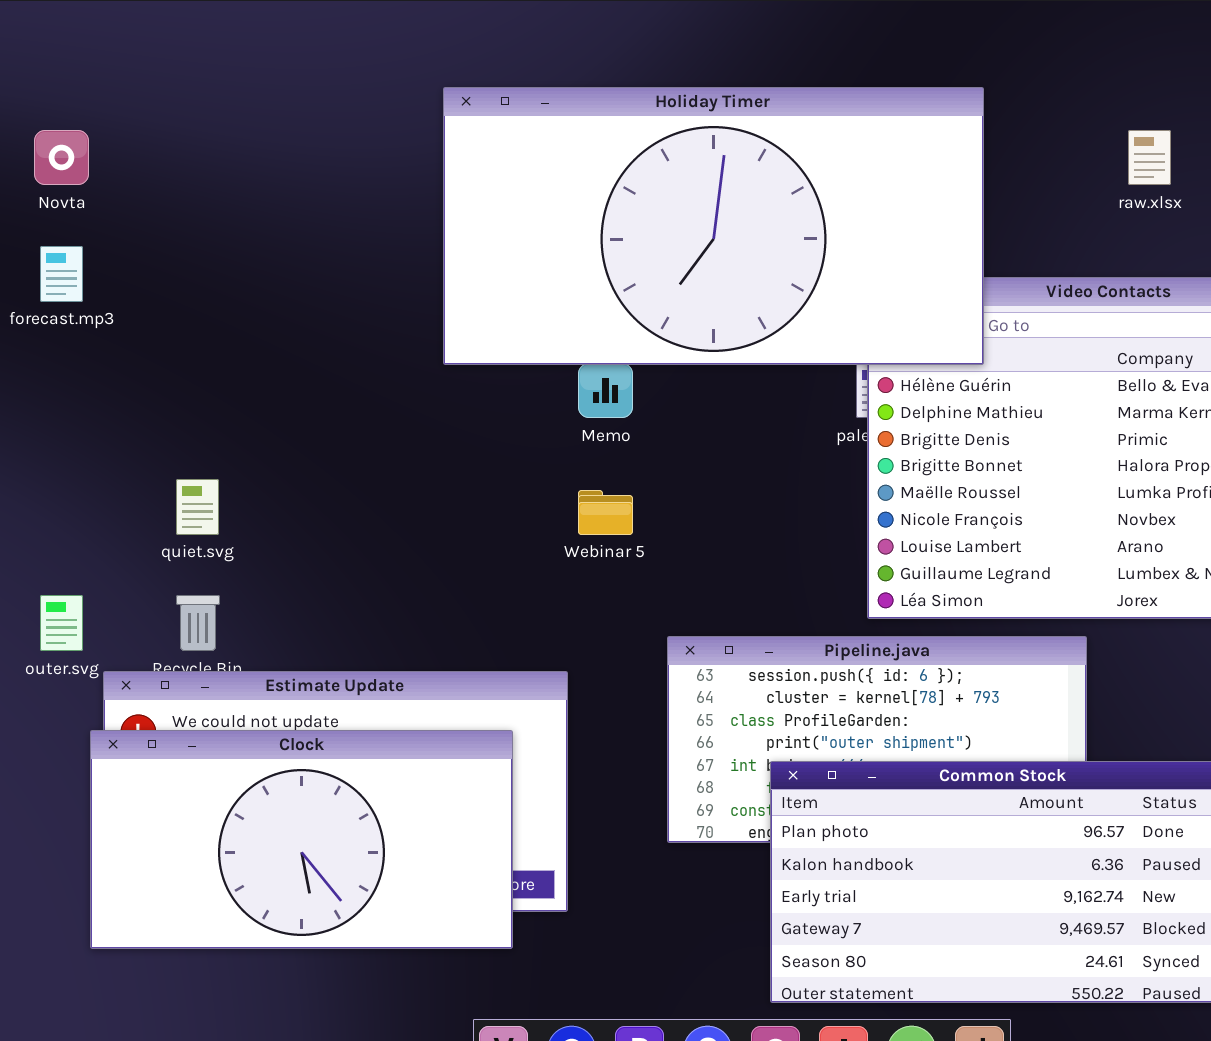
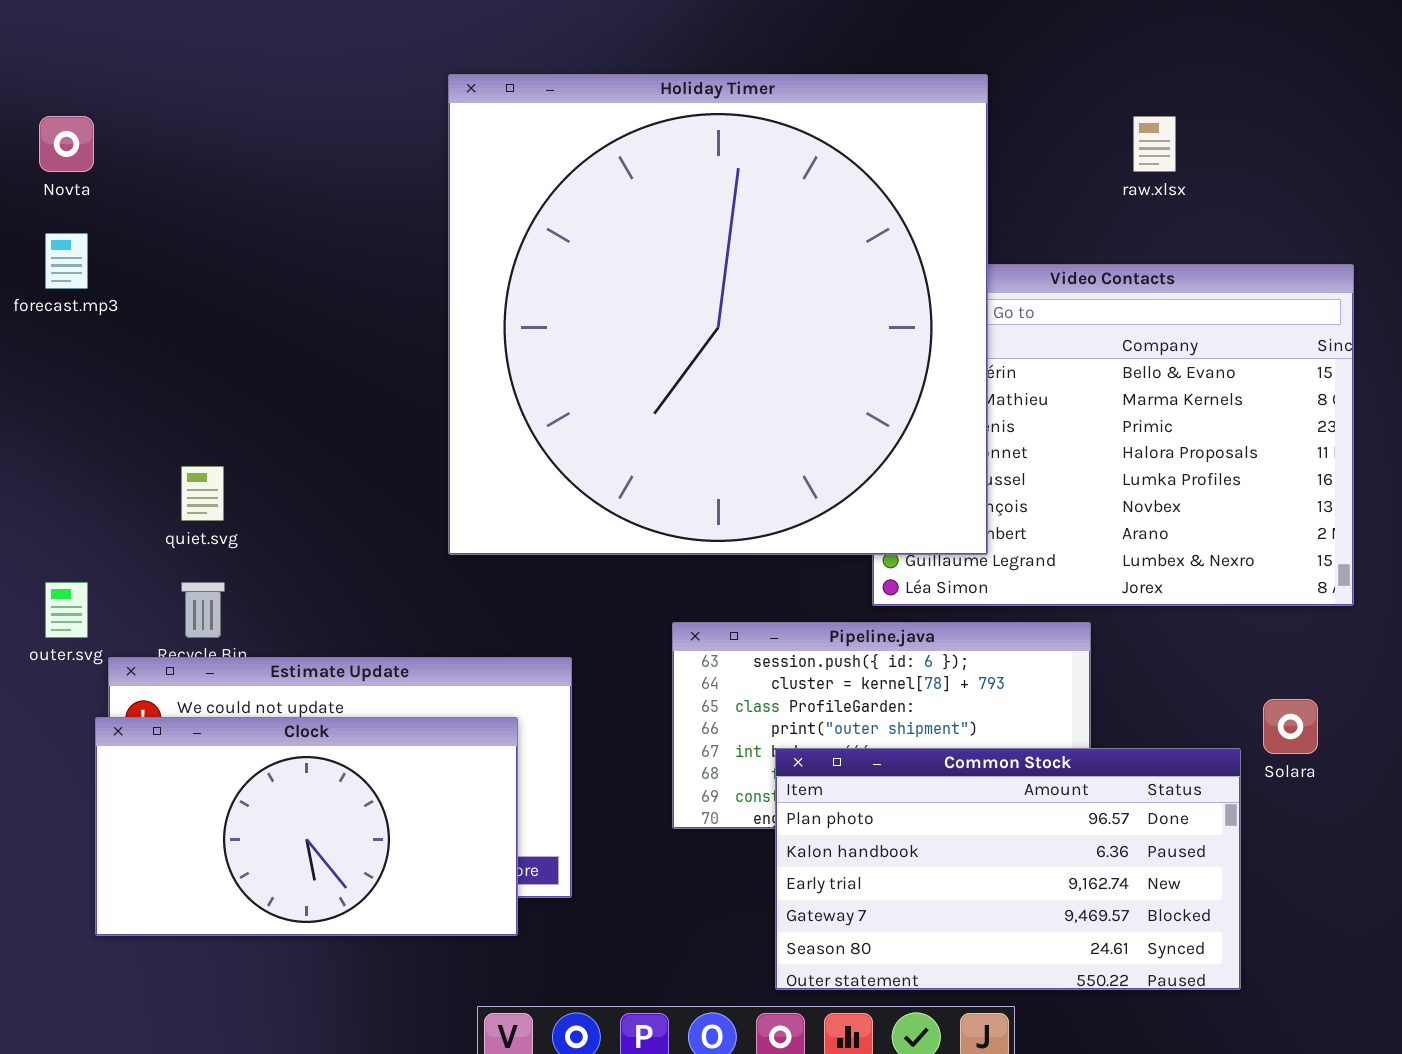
Holiday Timer: [443,87,984,365] -> [448,74,988,555], resized

